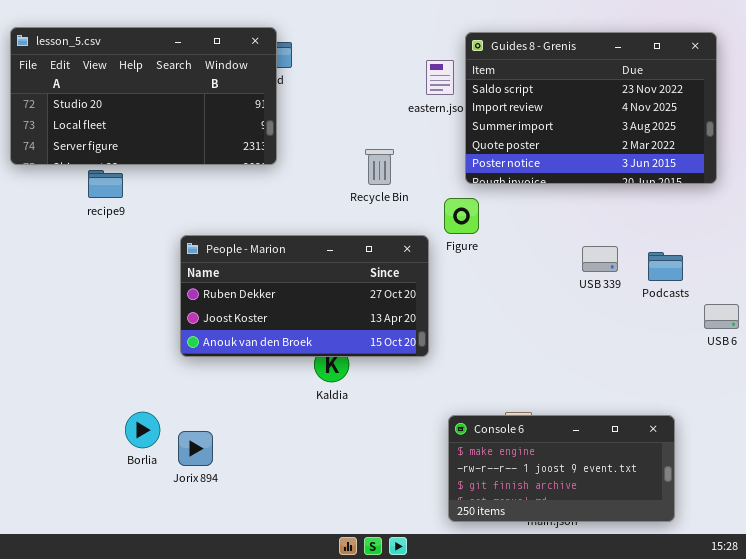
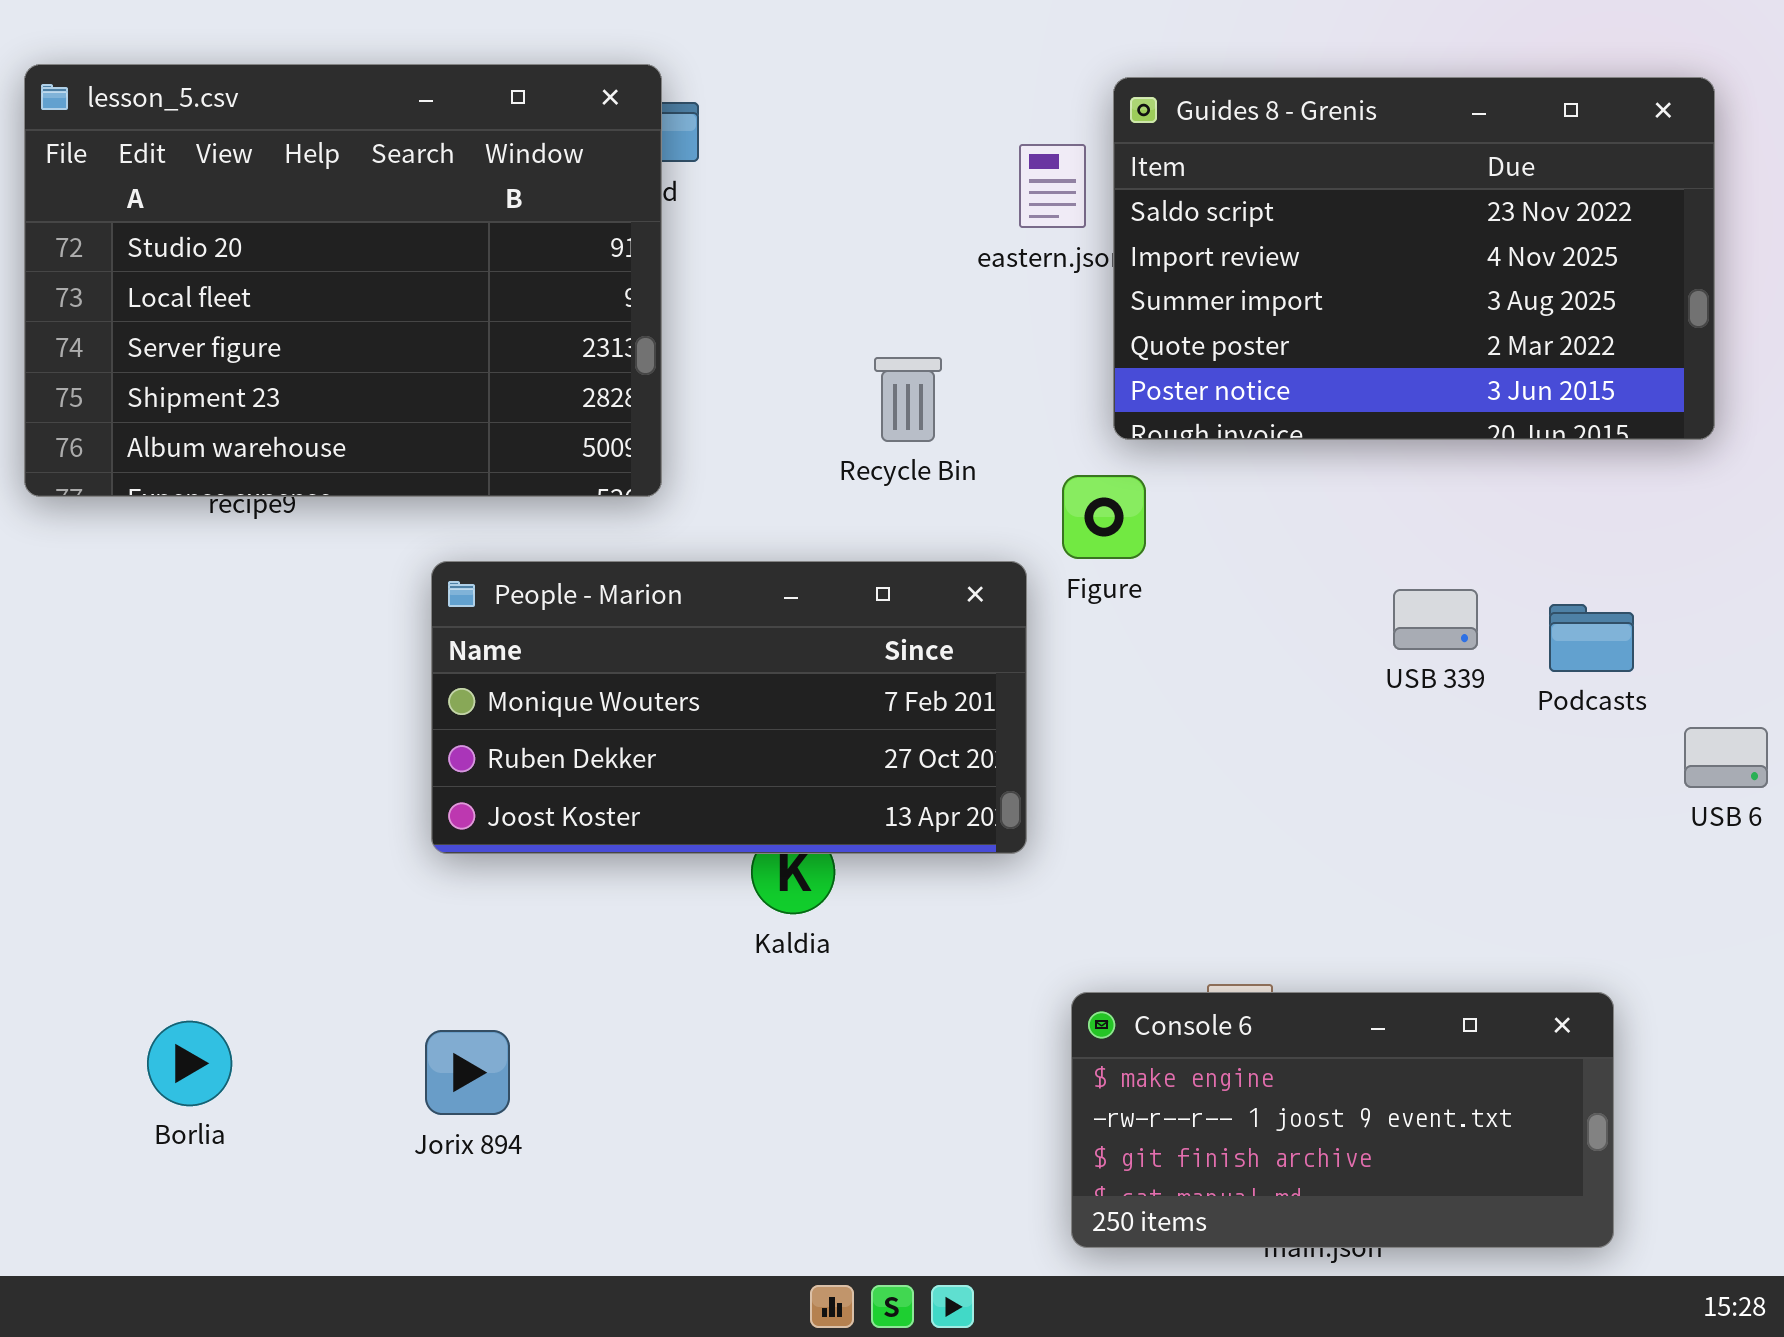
lesson_5.csv: [10,27,277,165] -> [24,64,662,497], resized
People - Marion: [180,235,429,357] -> [431,561,1027,854], scrolled up 1 row
Borlia: [125,412,160,448] -> [147,1021,232,1106], moved

